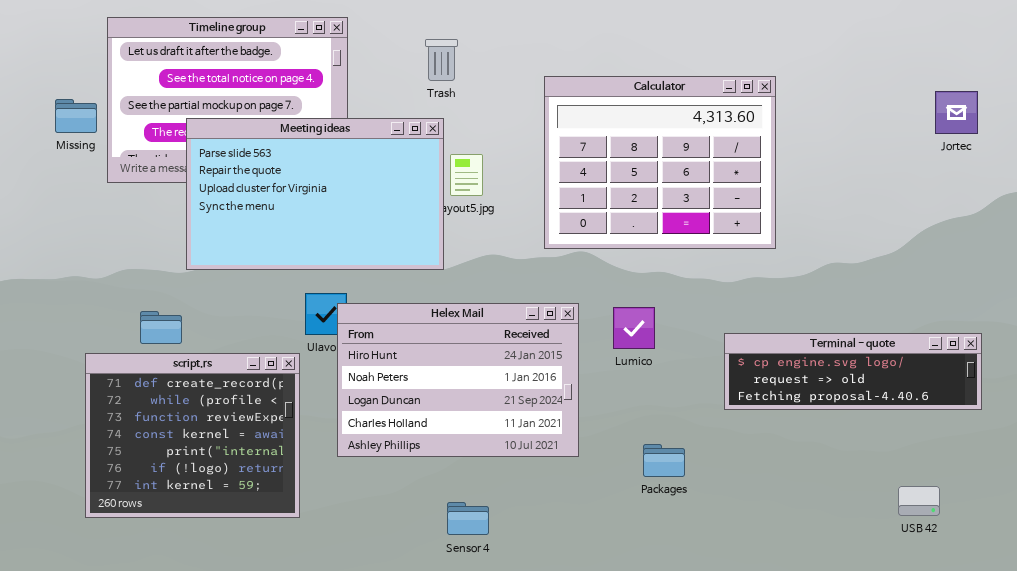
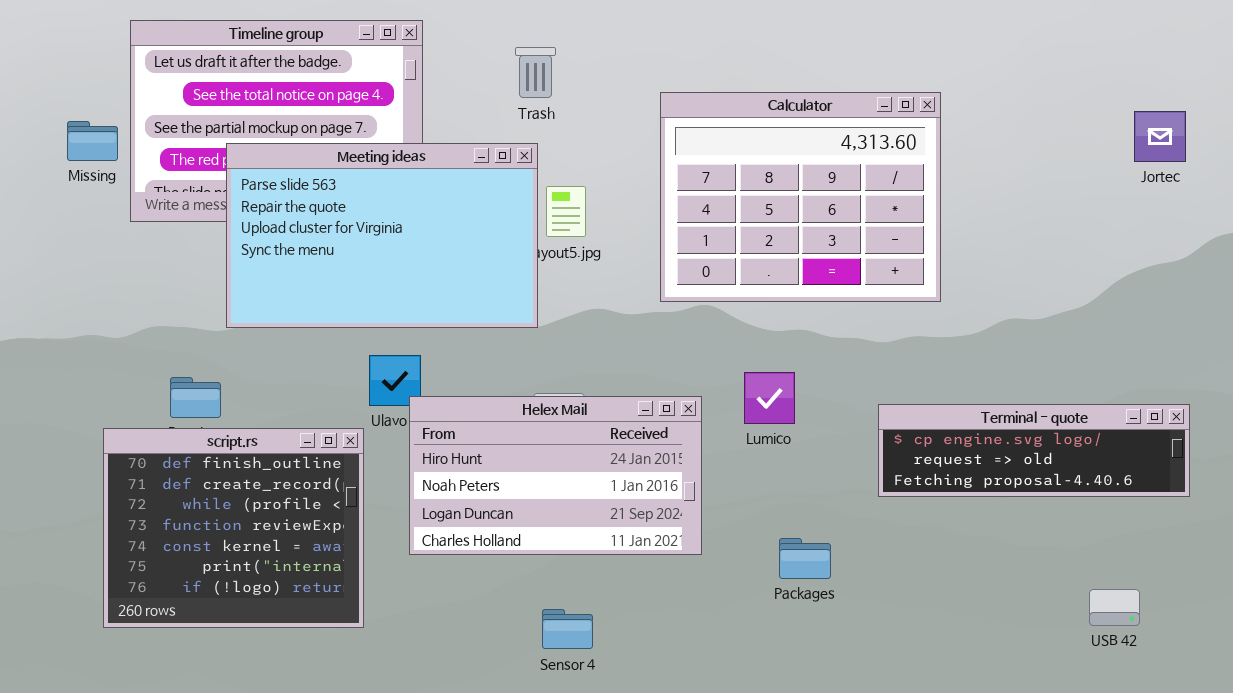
Helex Mail: [337,303,579,457] -> [409,396,702,555], resized
script.rs: [85,353,300,518] -> [103,428,364,628], scrolled up 1 row

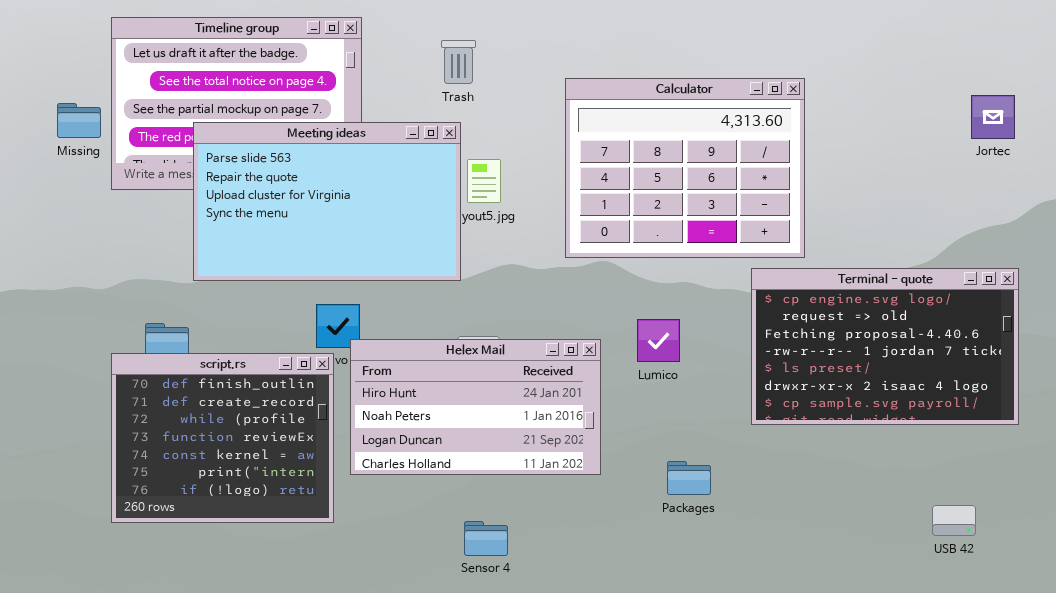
Terminal - quote: [878,404,1190,497] -> [751,268,1019,425], resized
script.rs: [103,428,364,628] -> [111,353,334,523], moved

